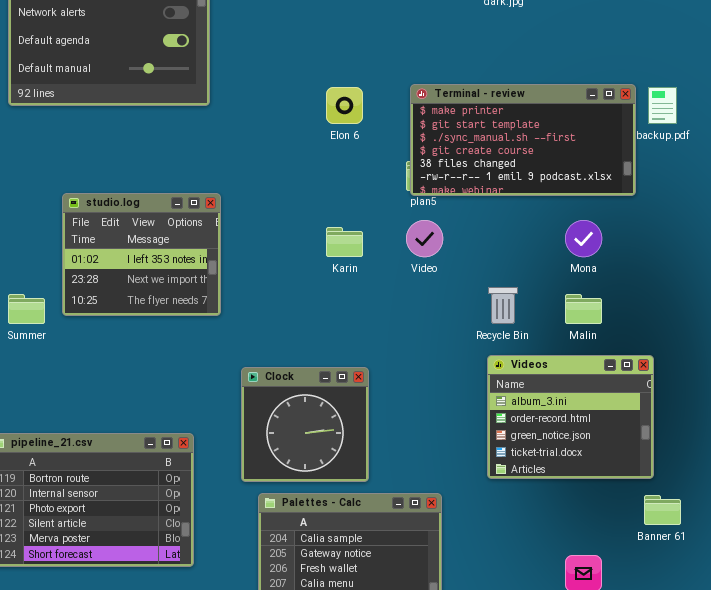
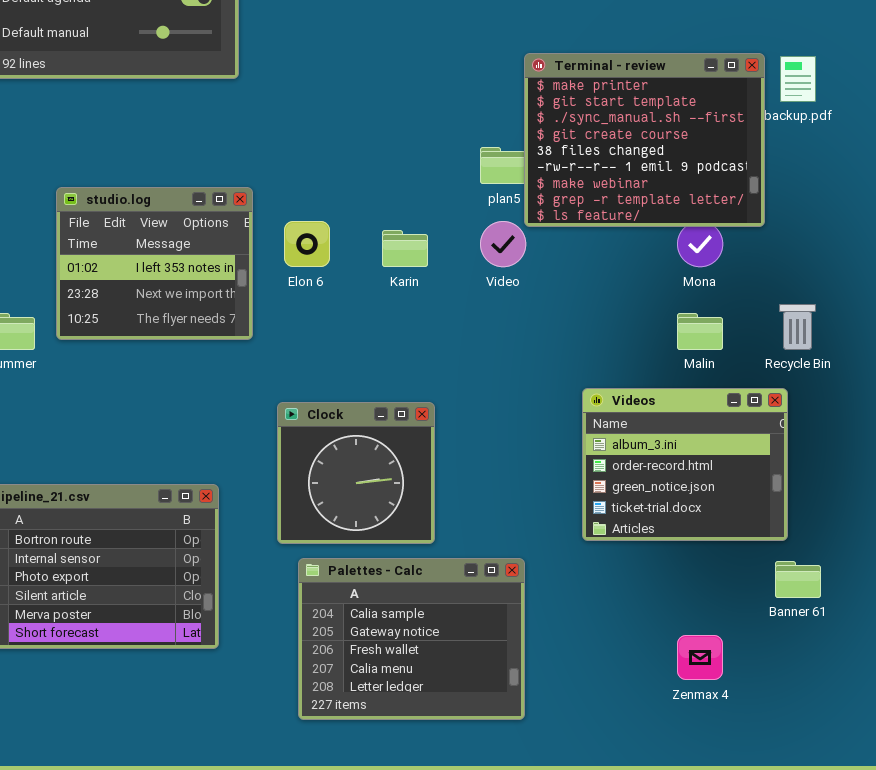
Terminal - review: [410,84,636,196] -> [524,53,765,227], resized
Elon 6: [326,87,363,124] -> [284,221,330,267], moved
Recycle Bin: [488,287,518,324] -> [779,304,816,350], moved

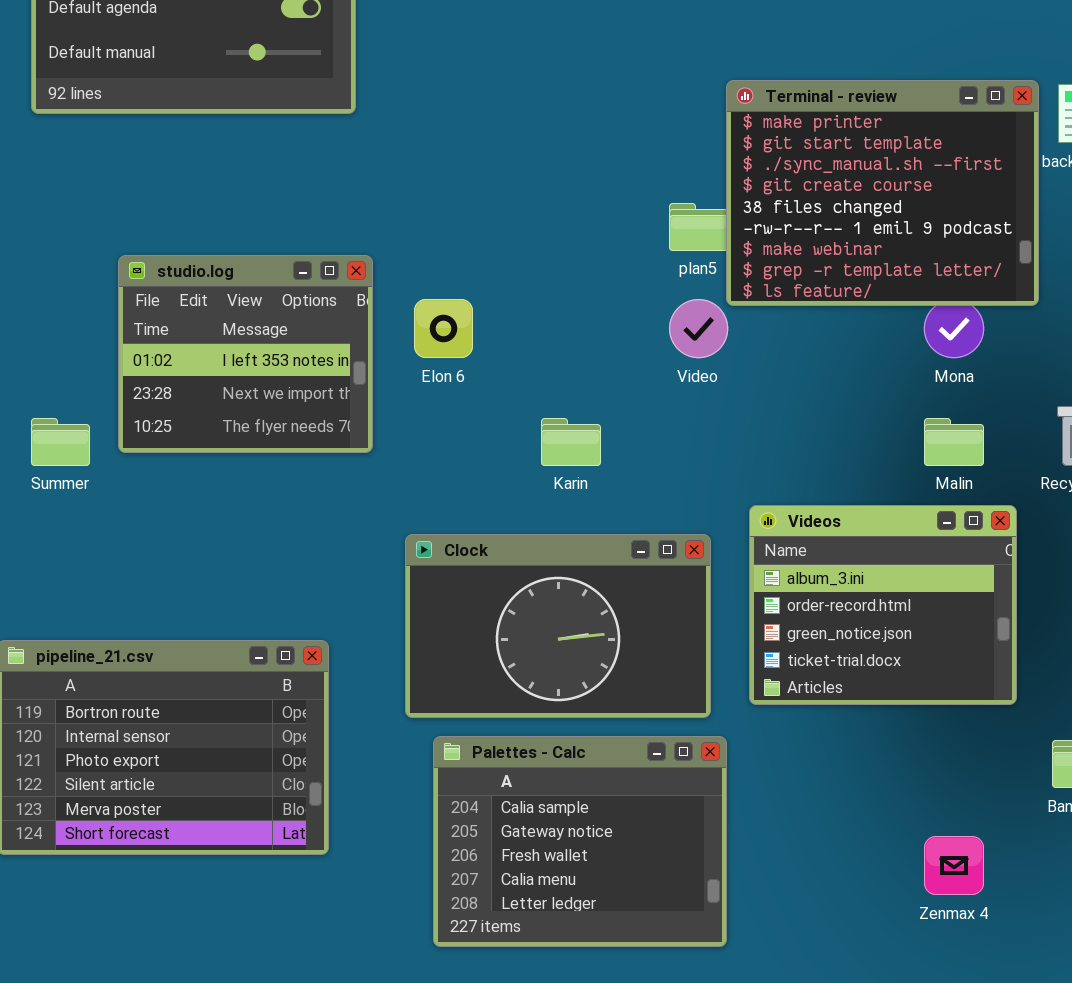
Karin: [382,230,428,267] -> [541,418,601,466], moved
Videos: [582,388,788,541] -> [749,505,1017,705], moved
Clock: [277,402,435,544] -> [405,534,711,718], resized

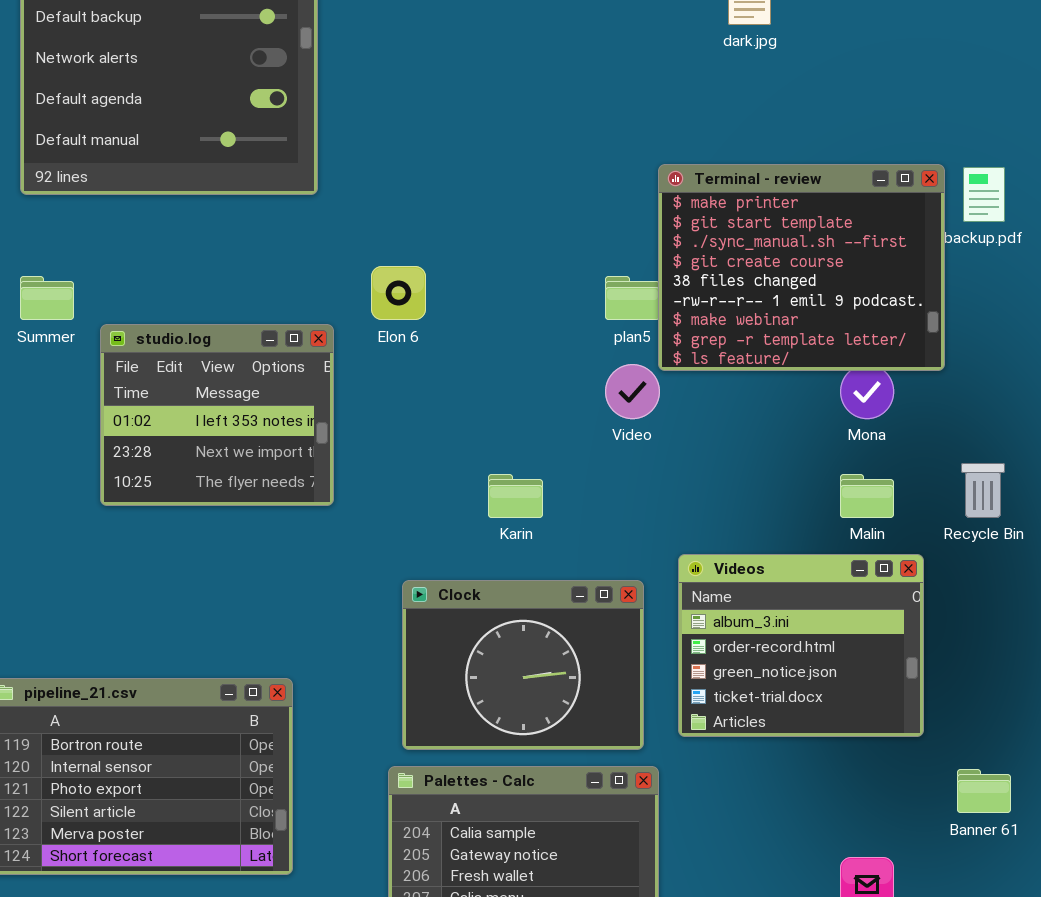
Elon 6: [414,299,473,358] -> [371,266,426,320], moved
Summer: [31,418,90,466] -> [20,276,74,320], moved
Clock: [405,534,711,718] -> [402,580,644,750], resized

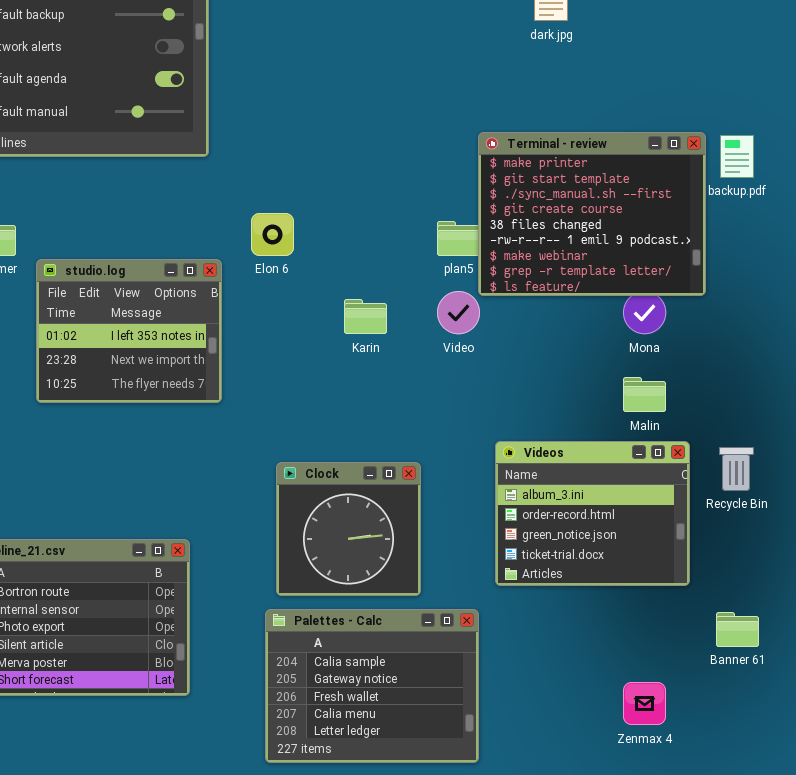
Recycle Bin: [961,463,1005,518] -> [719,447,754,491], moved
Karin: [488,474,543,518] -> [344,299,387,334], moved
Clock: [402,580,644,750] -> [276,462,421,596], resized

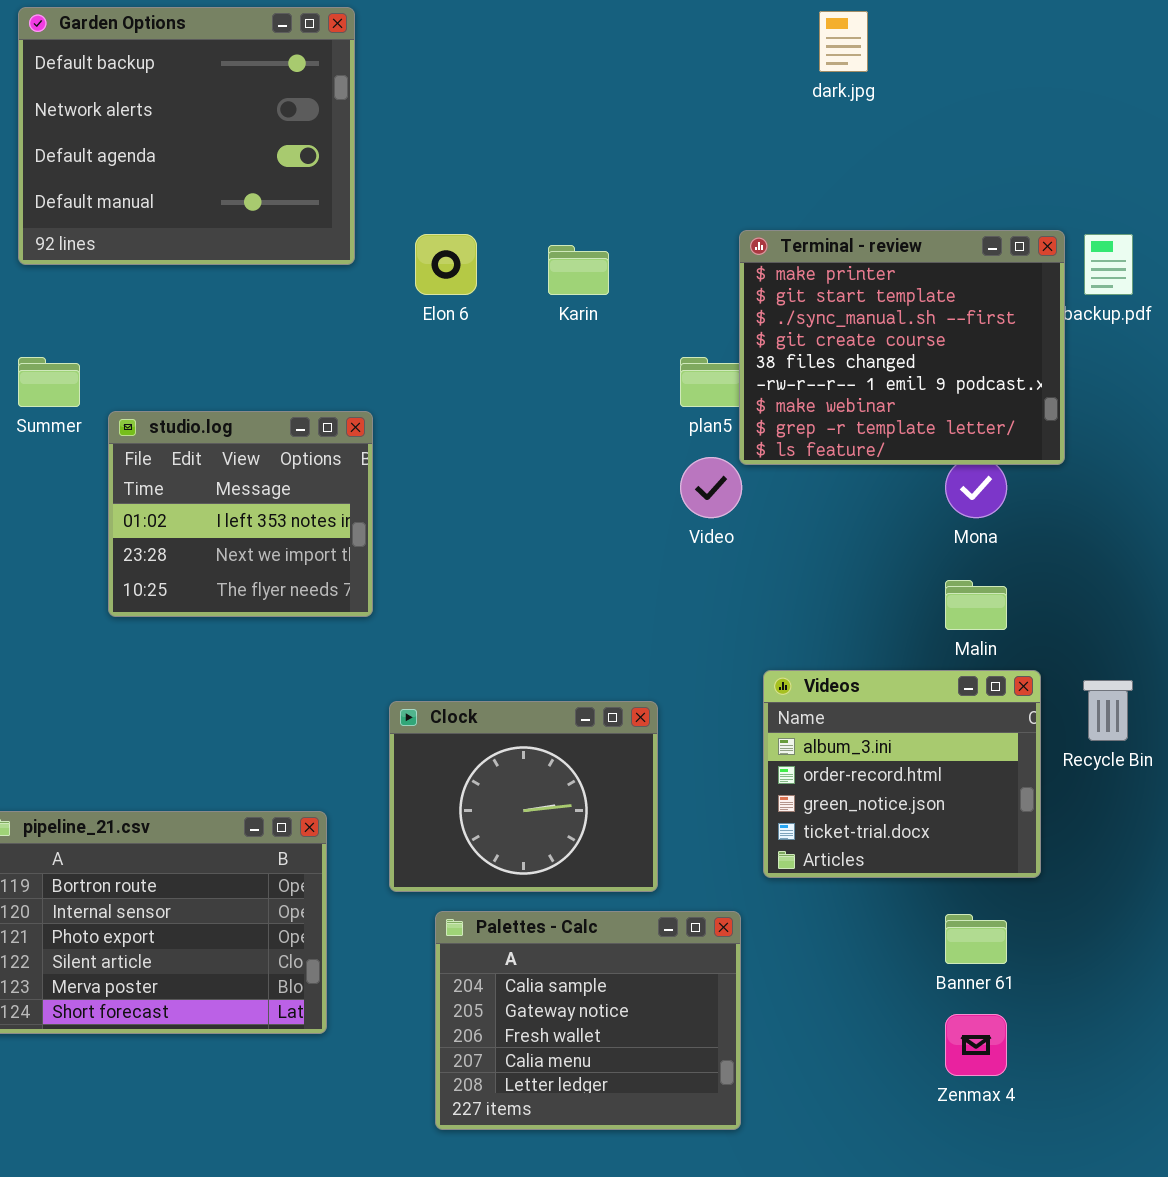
Elon 6: [251,213,294,256] -> [415,234,477,295], moved
Karin: [344,299,387,334] -> [548,245,609,295], moved
Clock: [276,462,421,596] -> [389,701,658,892], resized
Banner 61: [716,612,759,647] -> [945,914,1007,964], moved

